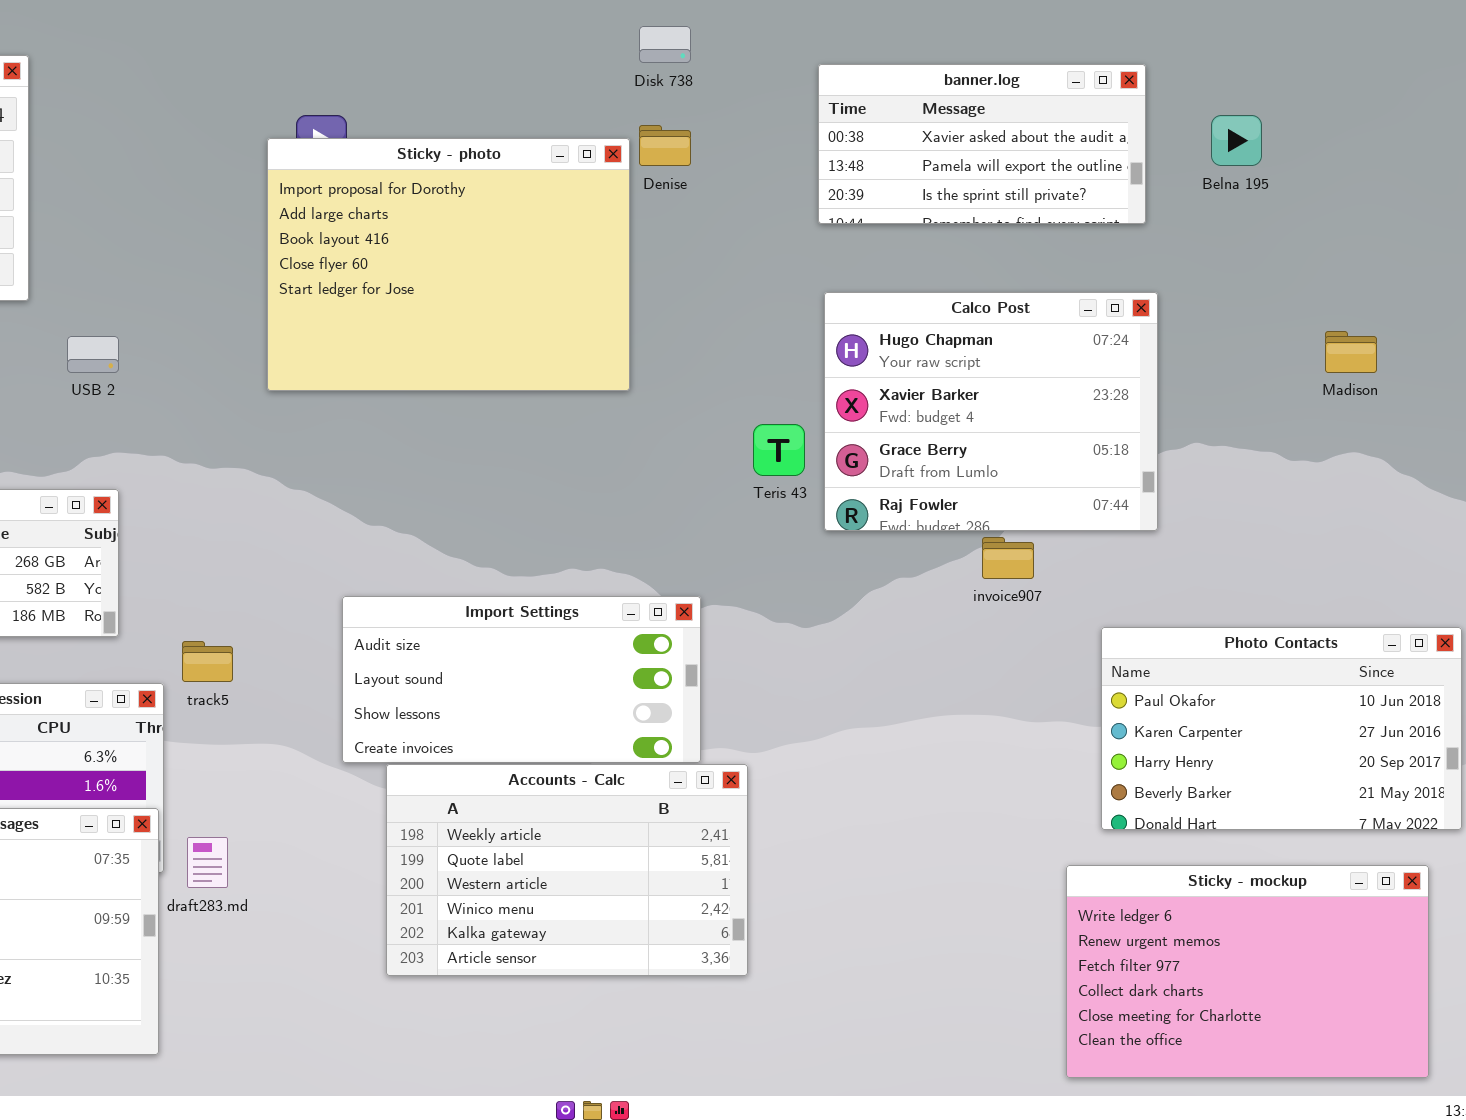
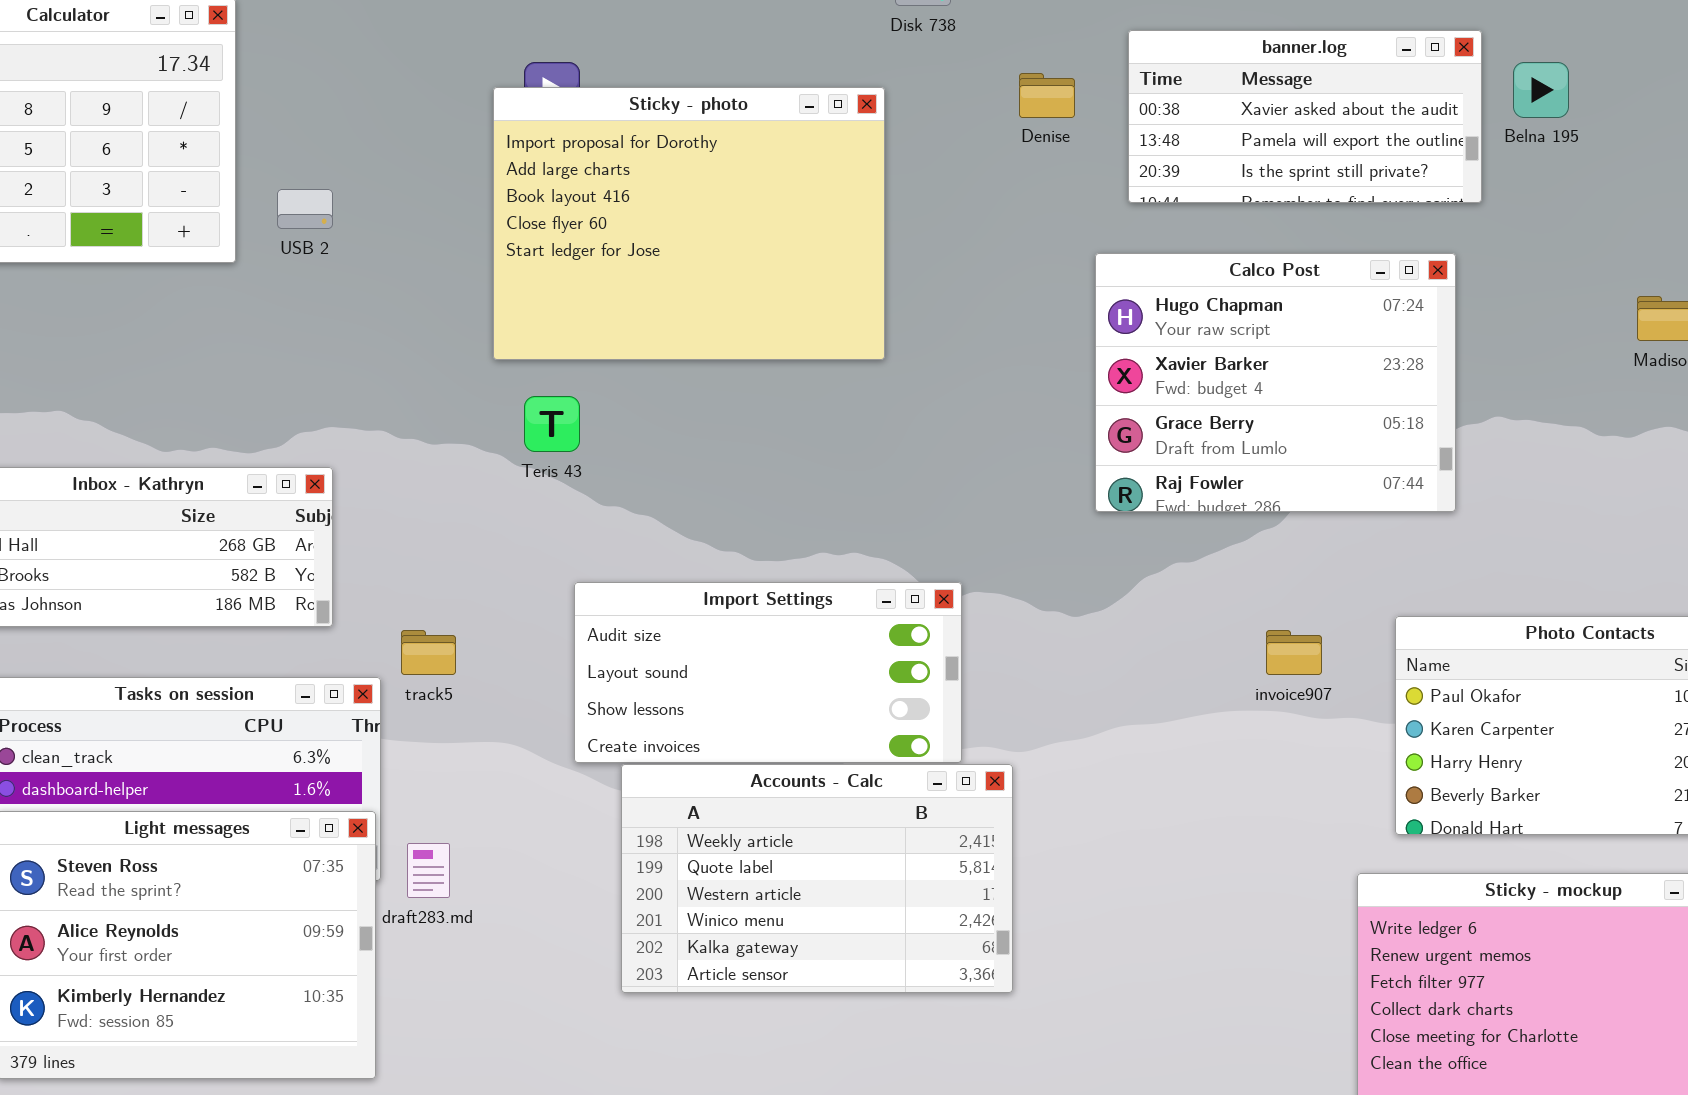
banner.log: [818,64,1146,224] -> [1128,30,1482,203], moved
Denise: [639,125,691,166] -> [1019,73,1075,118], moved
USB 2: [67,336,119,373] -> [277,189,333,229], moved
Teris 43: [753,424,805,476] -> [524,396,580,452], moved
invoice907: [982,537,1034,579] -> [1266,630,1322,675], moved

